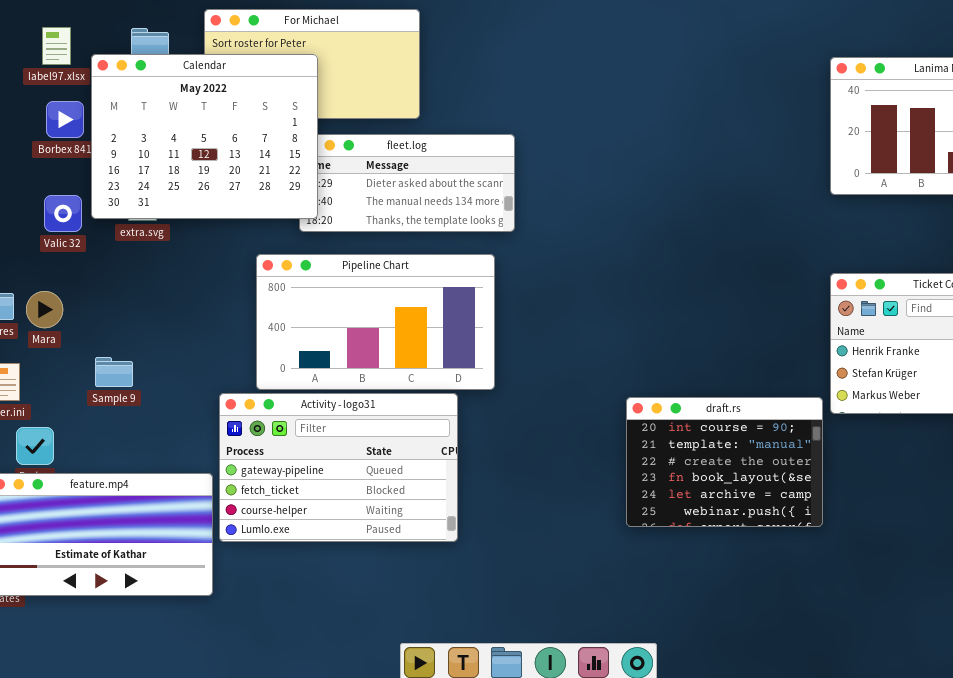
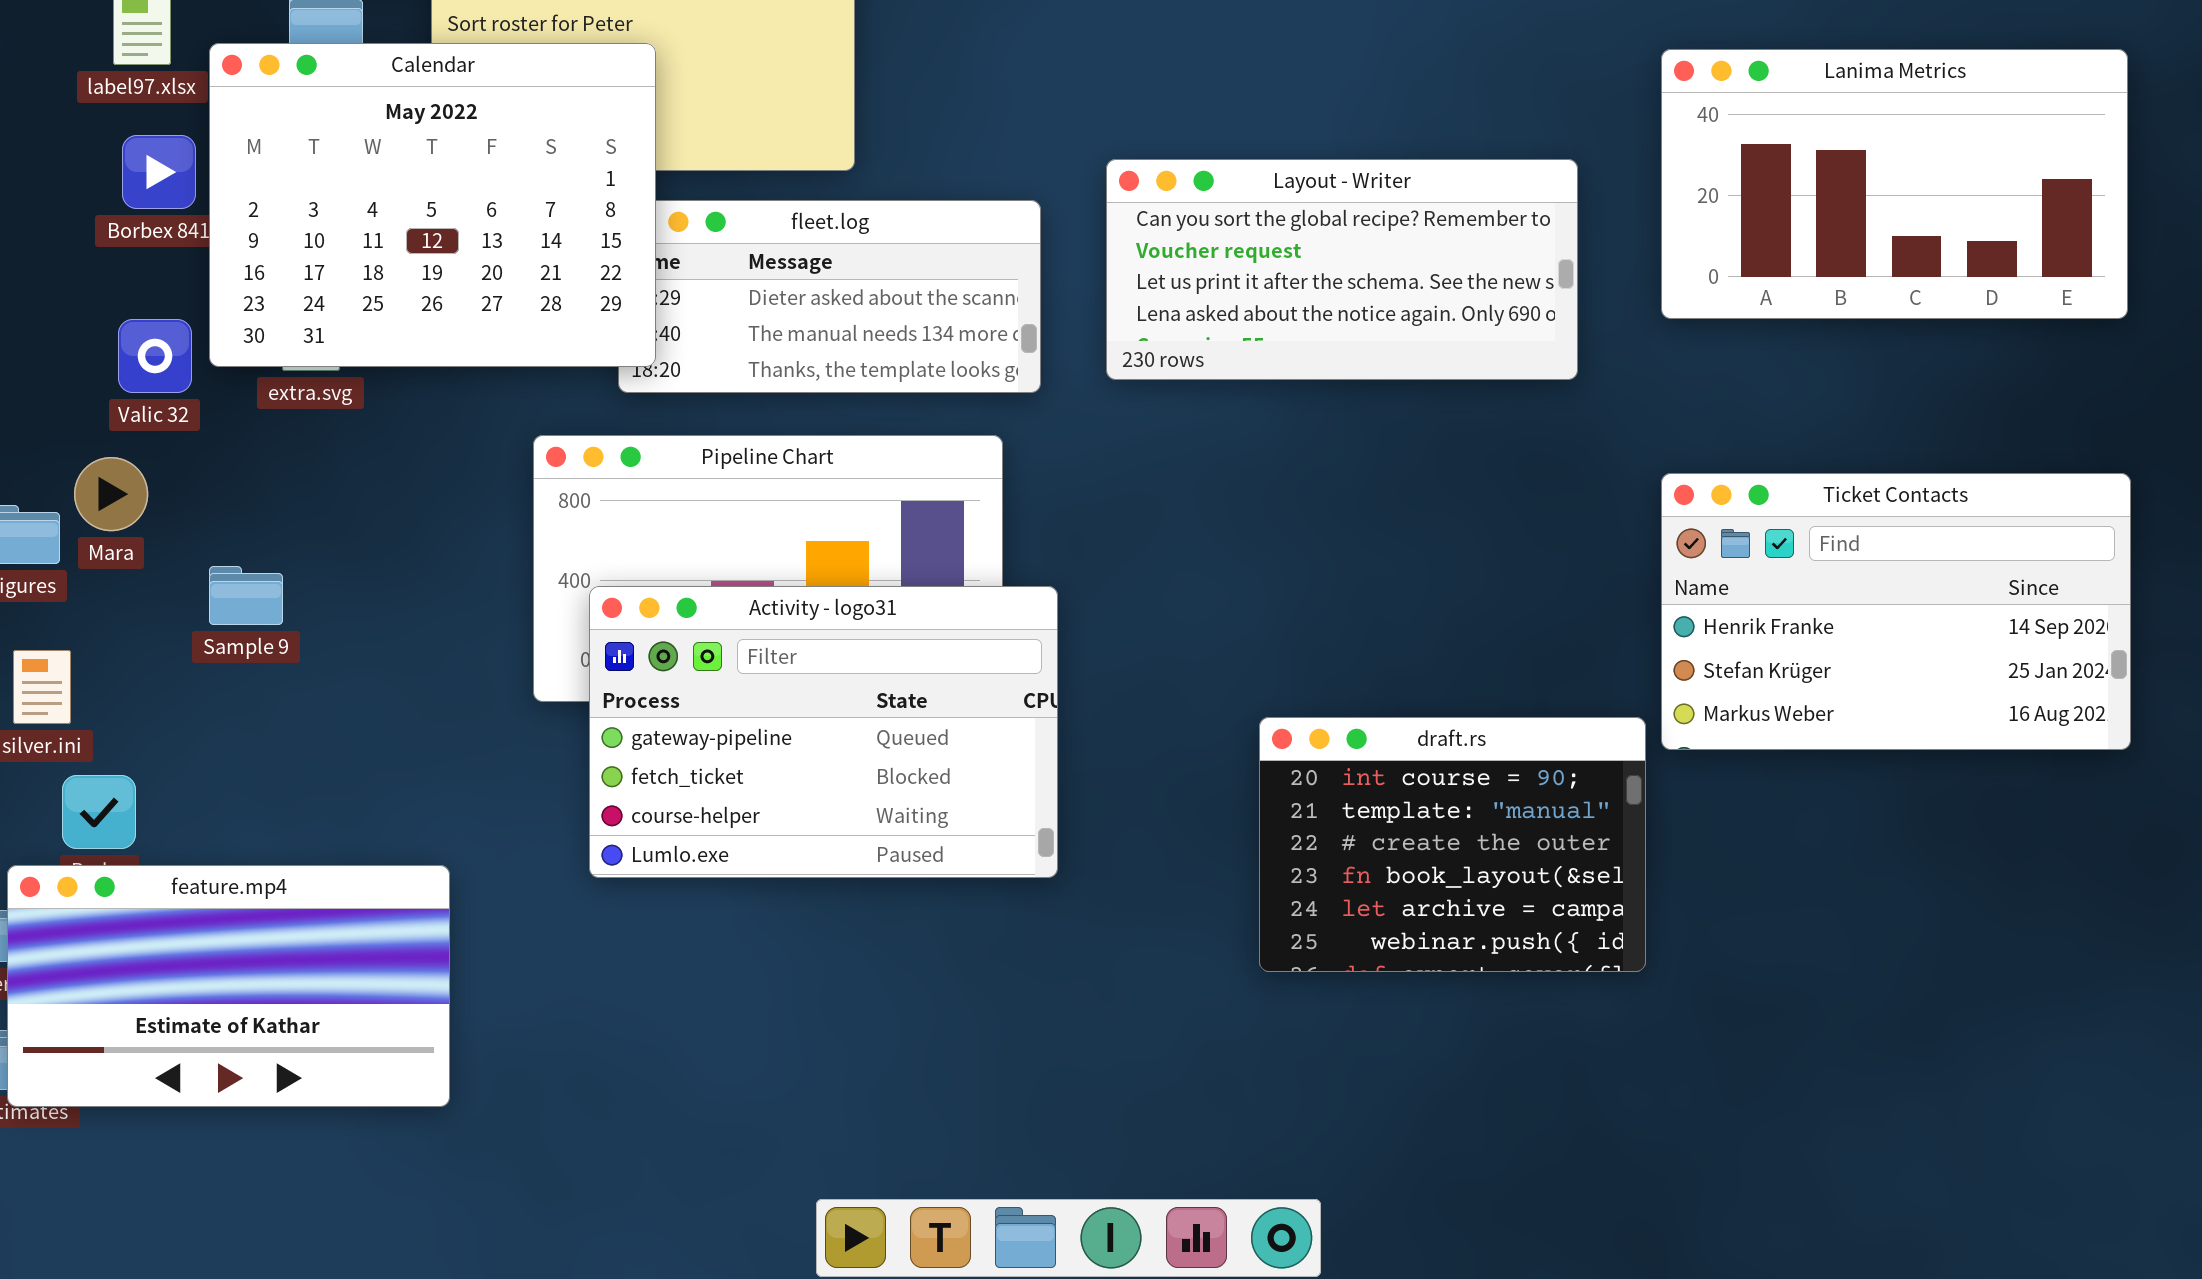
Layout - Writer: none -> [1106,159,1578,380], opened
Mara: [26,291,63,328] -> [74,457,148,531], moved
Sample 9: [95,357,133,387] -> [209,566,283,625], moved
Activity - logo31: [219,393,458,542] -> [589,586,1058,878], moved

